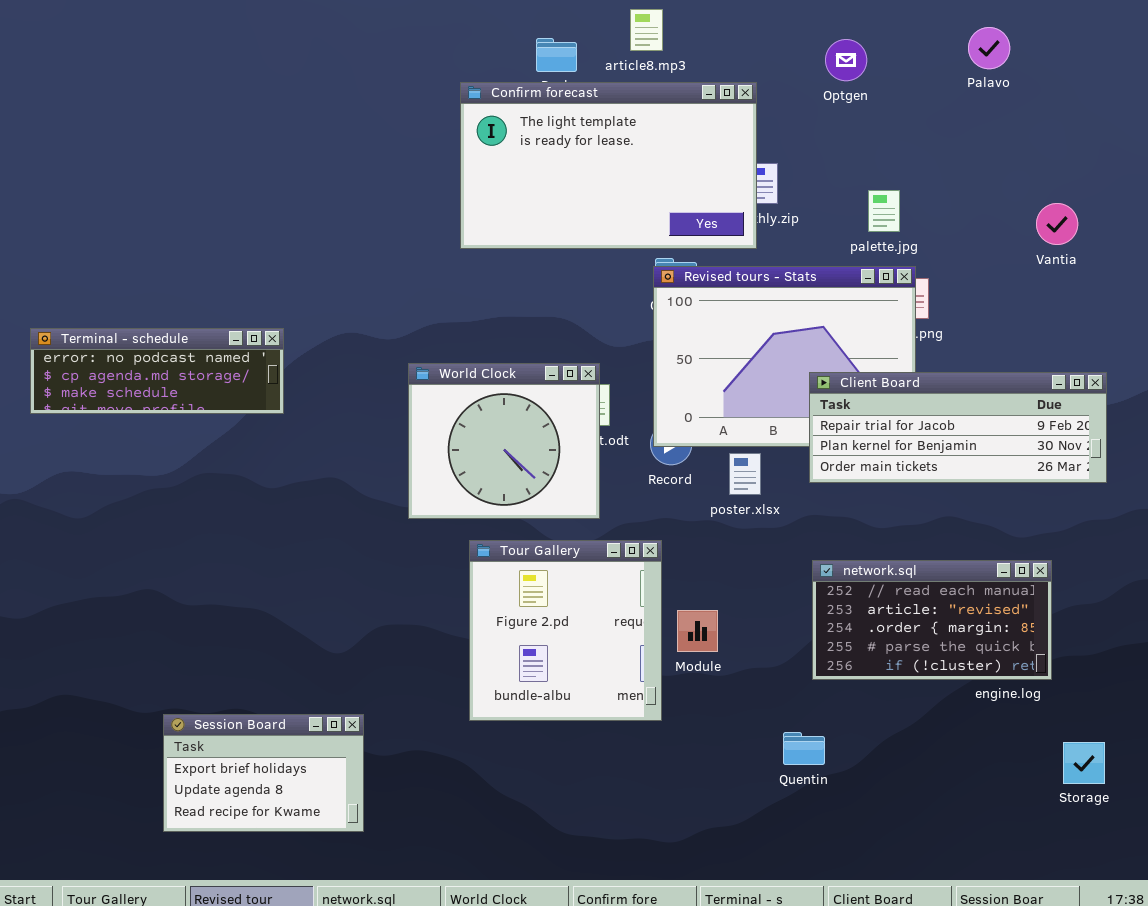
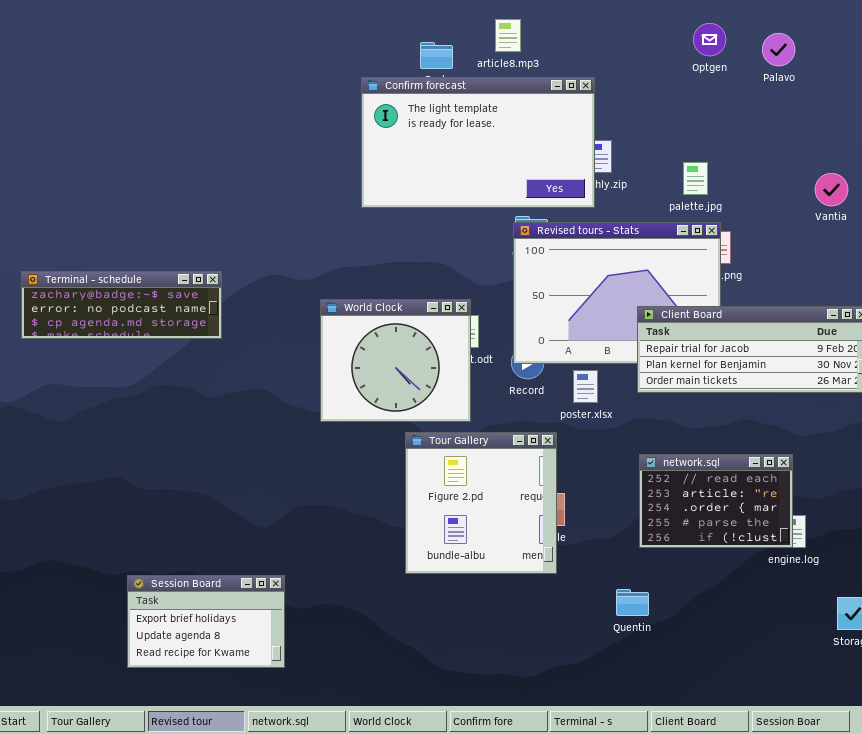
Optgen: [825,39,867,81] -> [693,23,726,56], moved
Terminal - schedule: [30,328,284,414] -> [21,271,222,339], scrolled up 1 row
Tour Gallery: [469,540,662,721] -> [405,432,557,574], moved
network.sql: [812,560,1052,680] -> [639,454,793,548], resized

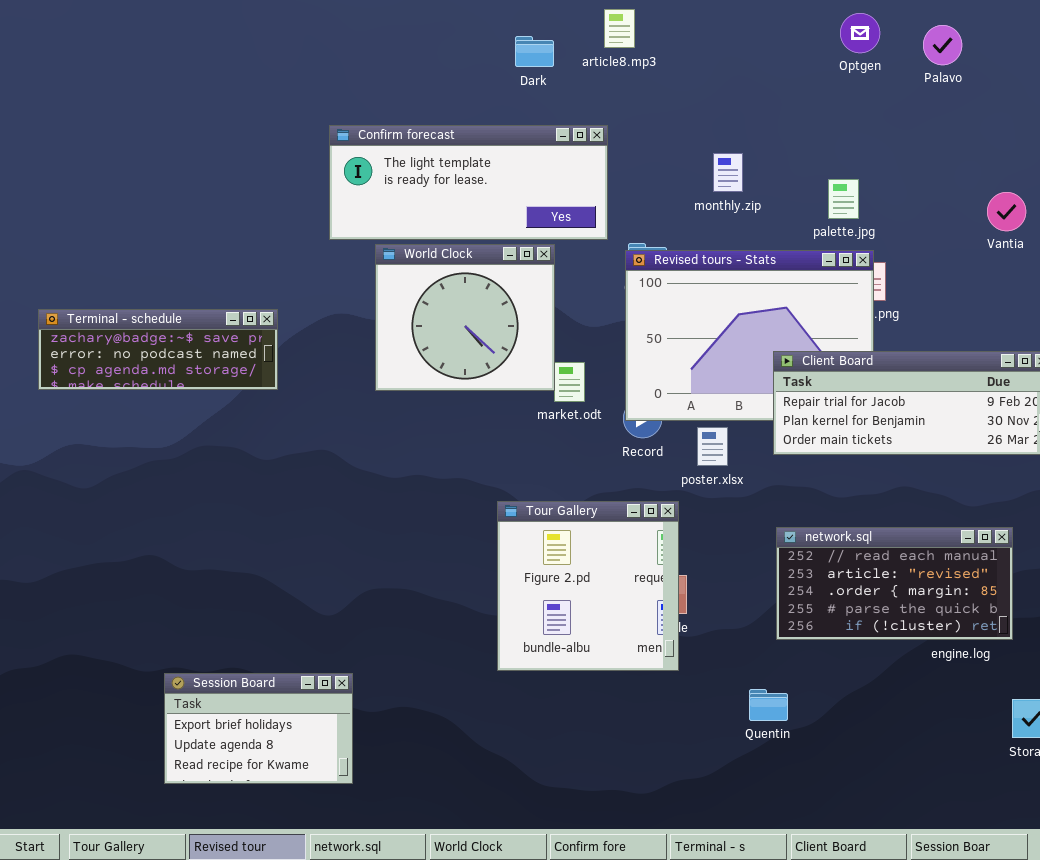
Confirm forecast: [361,77,595,208] -> [329,125,608,240], moved, resized
World Clock: [320,299,471,422] -> [375,244,555,391], moved
network.sql: [639,454,793,548] -> [776,527,1013,640], resized

